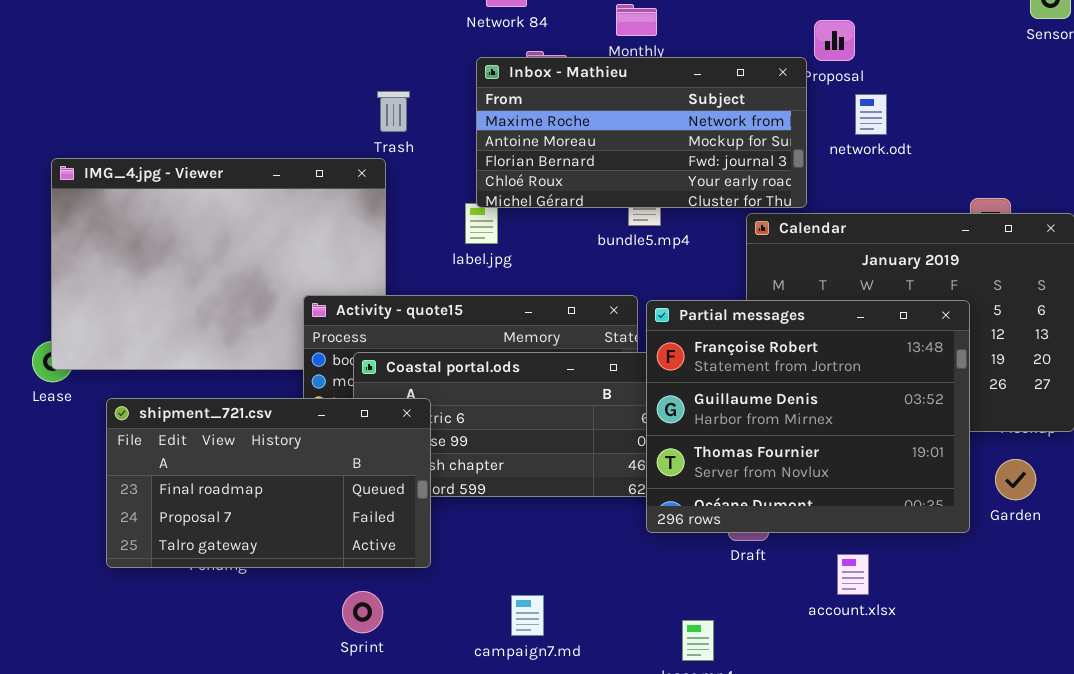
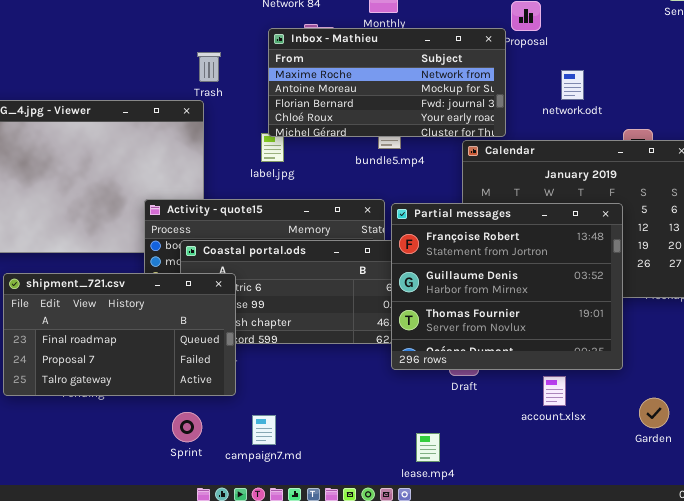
network.odt: [855,94,887,135] -> [561,70,584,100], moved
Garden: [995,459,1036,500] -> [639,398,669,428], moved
account.xlsx: [837,554,869,595] -> [543,376,566,406], moved
campaign7.md: [511,595,544,636] -> [252,415,276,445], moved

